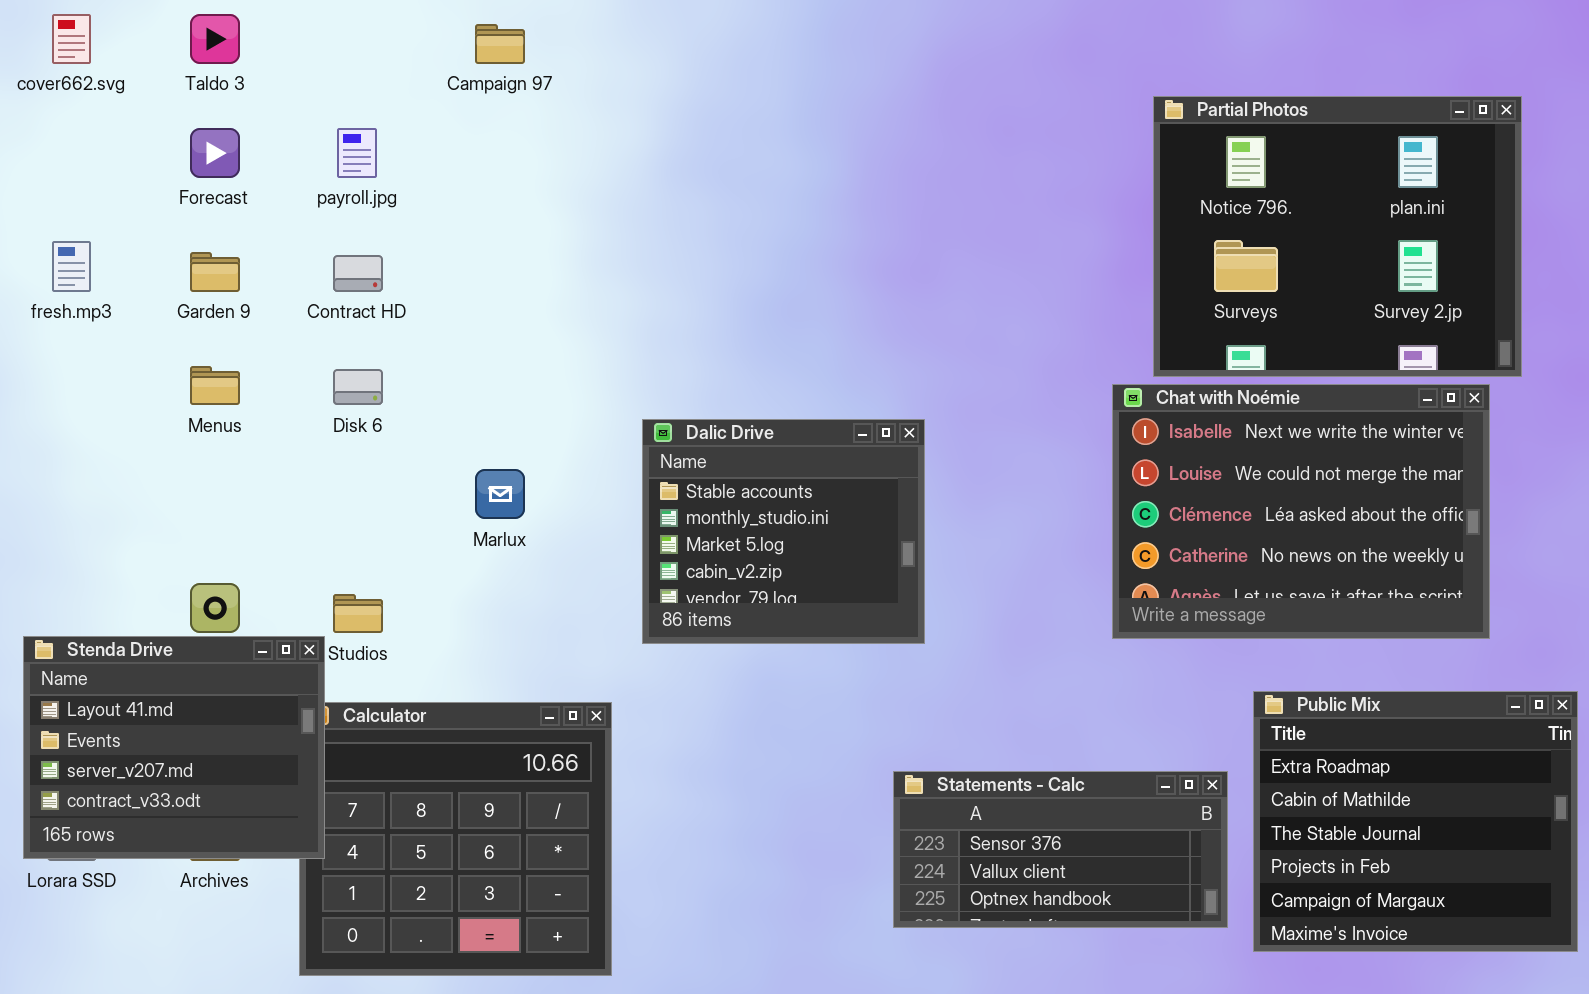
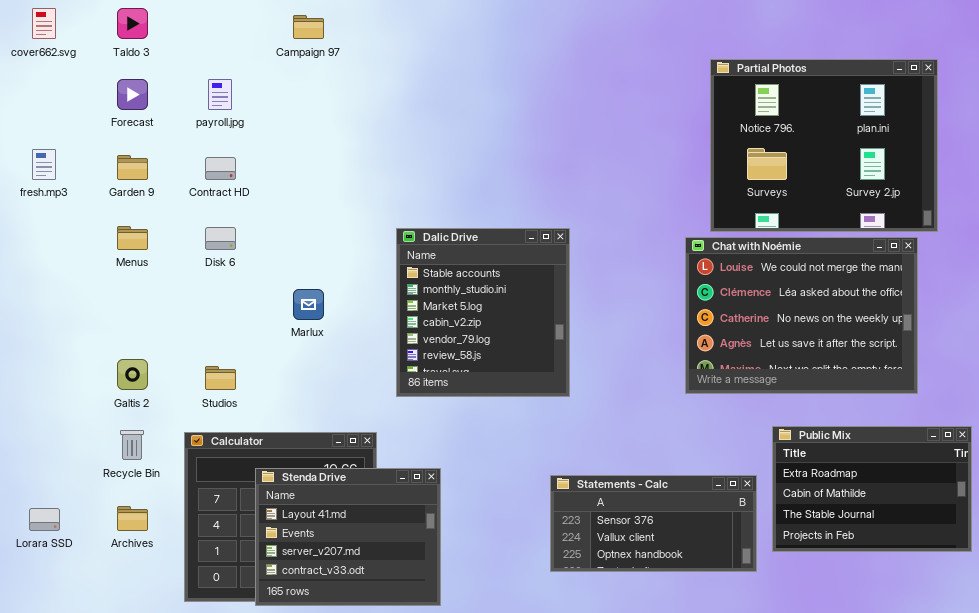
Chat with Noémie: [1112,384,1490,639] -> [685,237,918,394], scrolled down 1 row
Dalic Drive: [642,419,925,644] -> [396,228,570,397], resized
Stenda Drive: [23,636,325,859] -> [255,468,441,606], moved
Public Mix: [1253,691,1578,952] -> [772,426,972,552], resized

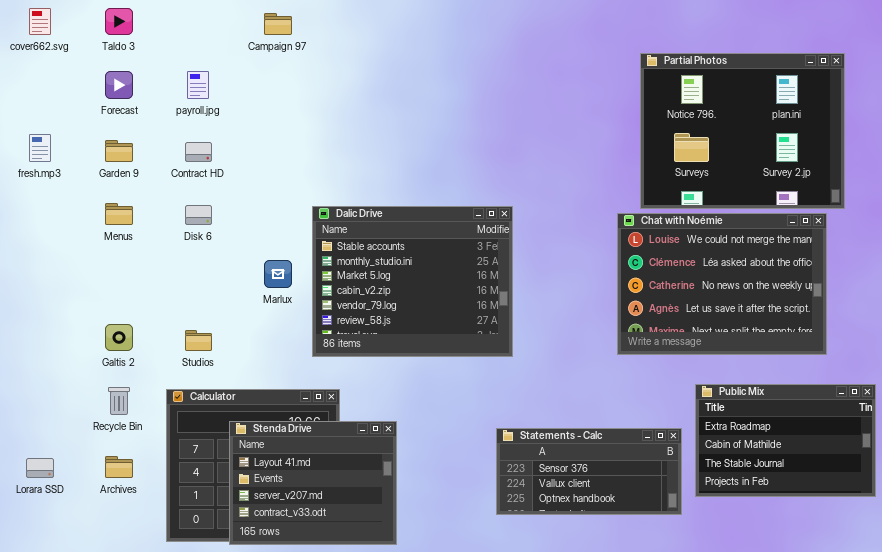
Dalic Drive: [396,228,570,397] -> [312,206,513,357], resized

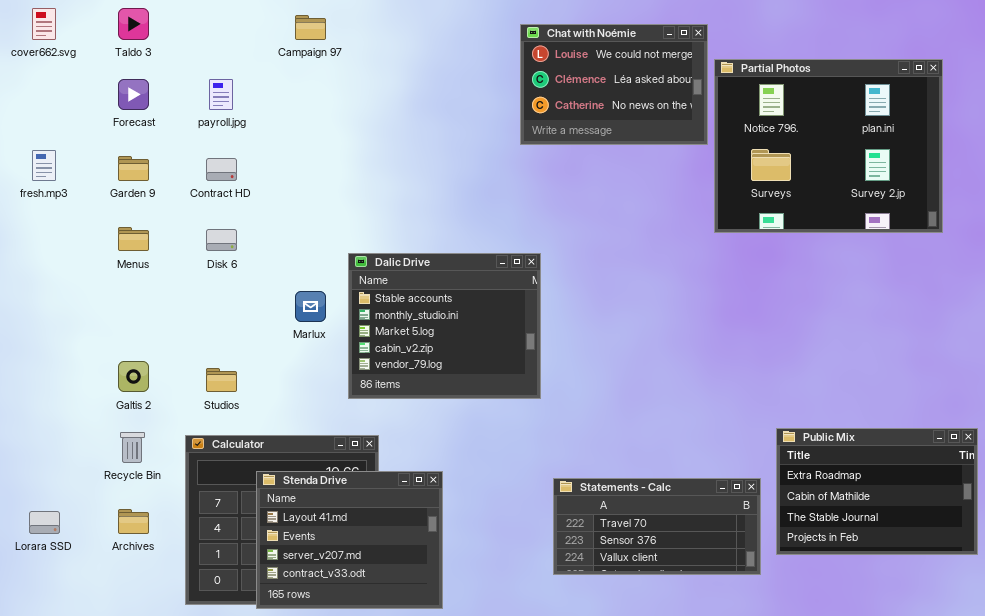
Dalic Drive: [312,206,513,357] -> [348,253,541,399], resized
Chat with Noémie: [617,213,827,355] -> [520,24,708,145], moved, resized
Statements - Calc: [496,428,682,515] -> [553,478,761,575], scrolled up 1 row

